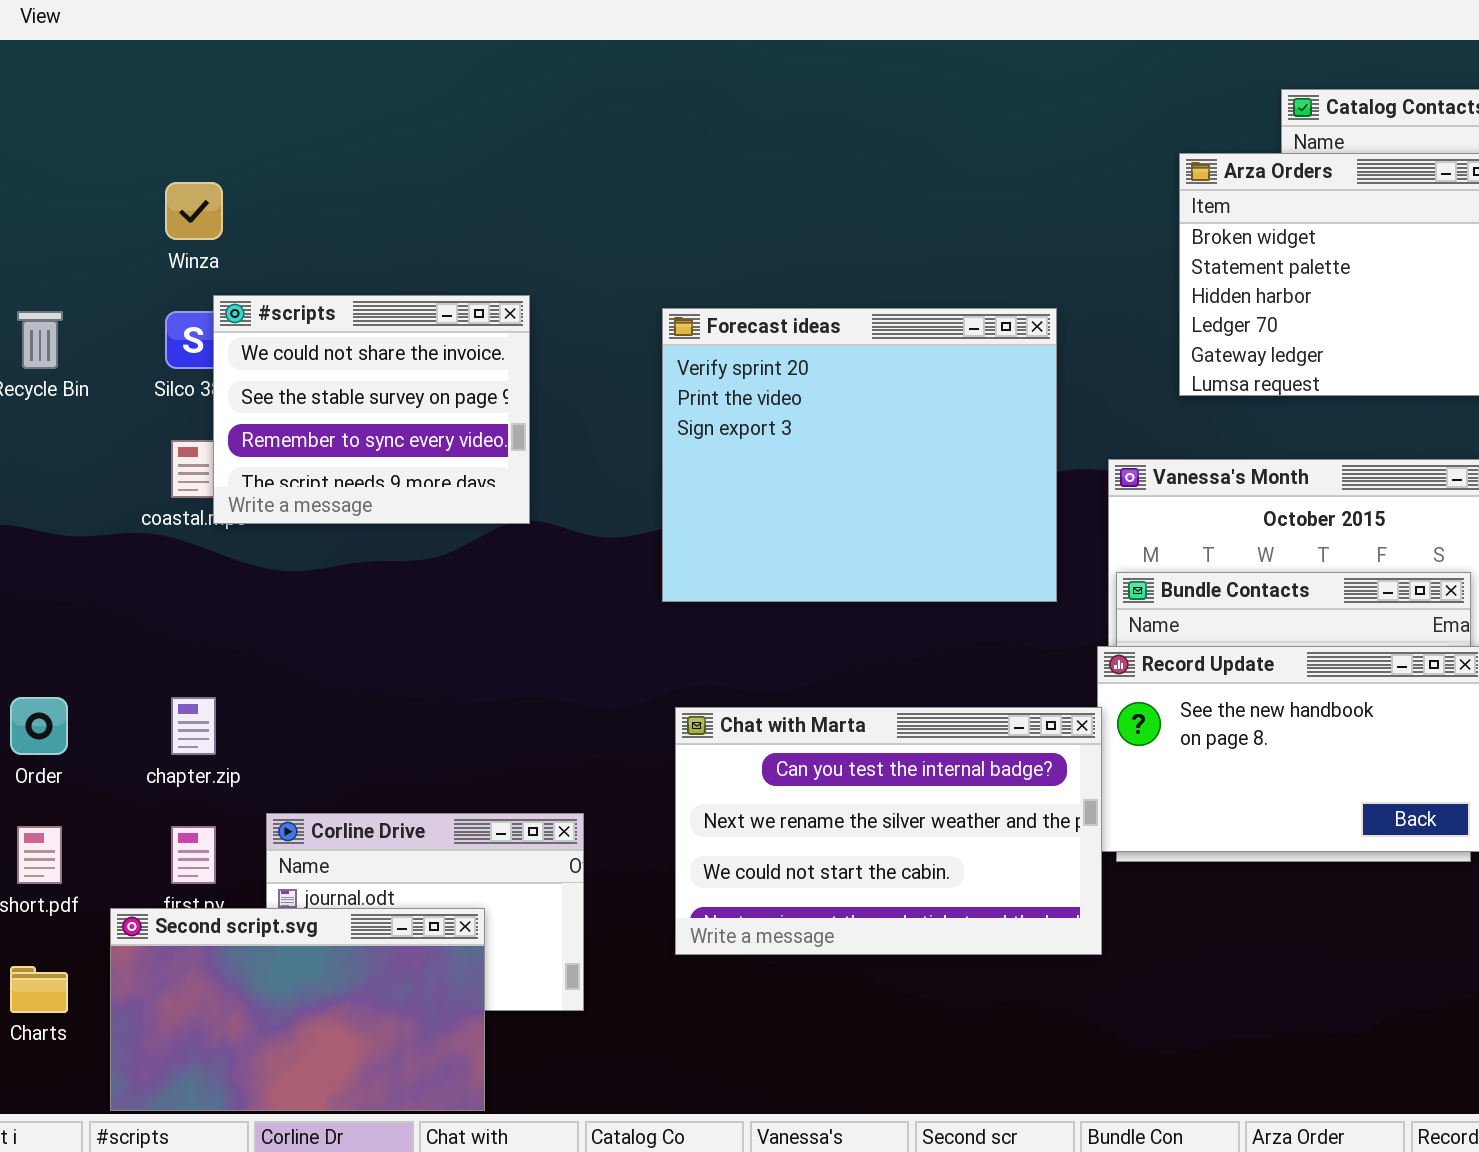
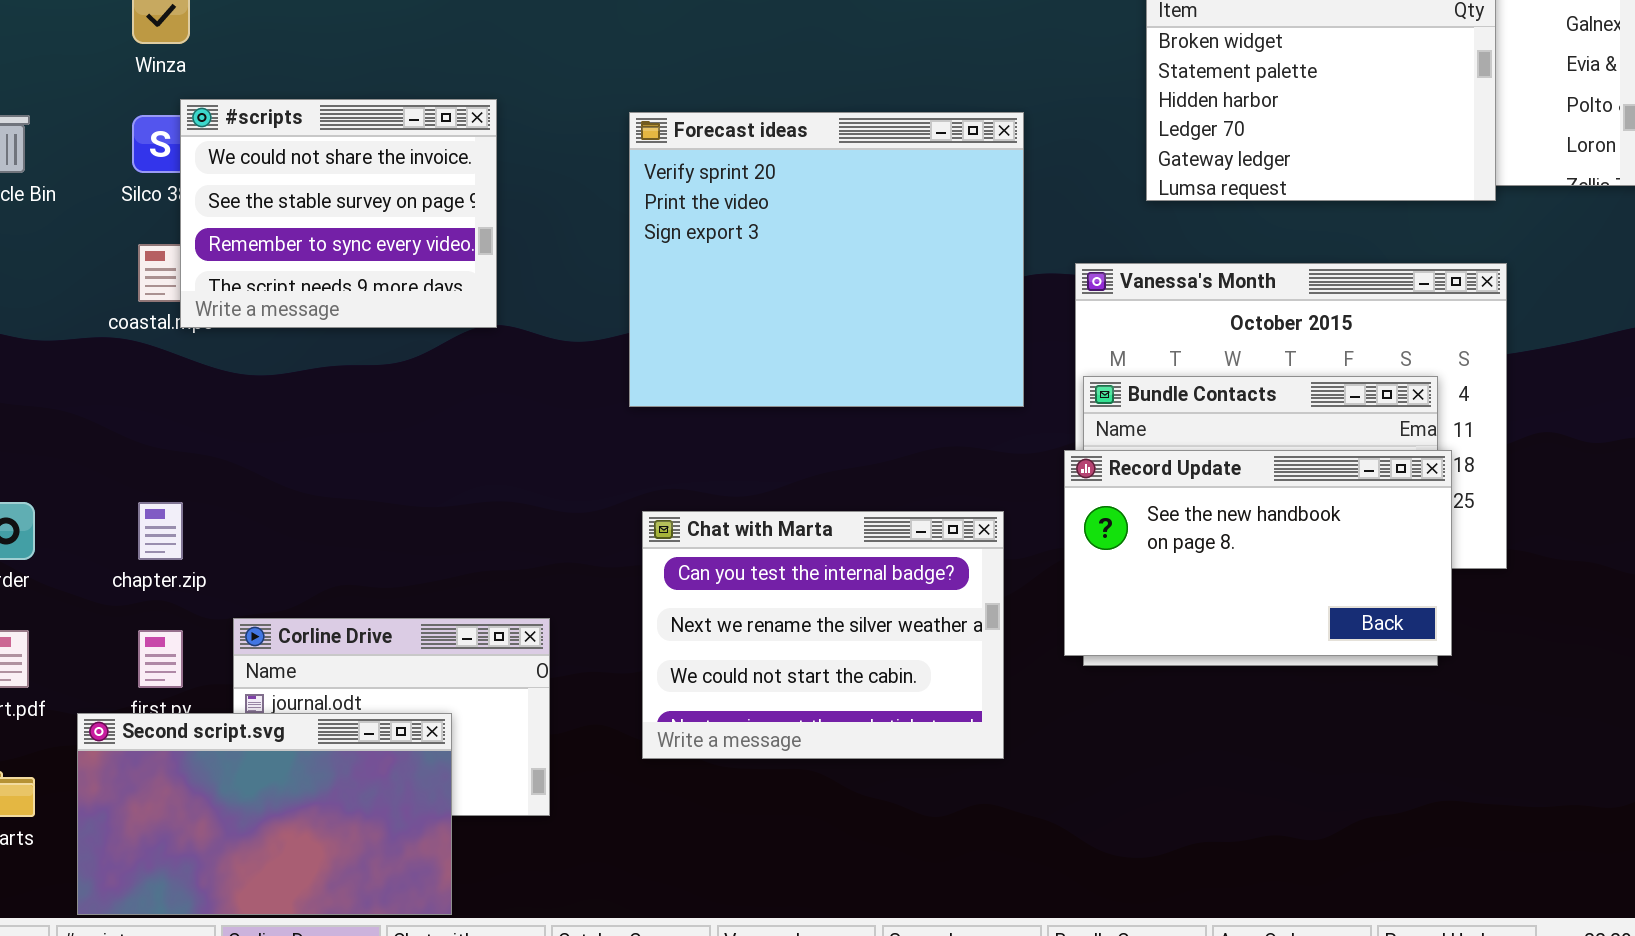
Chat with Marta: [675,707,1102,955] -> [642,511,1004,759], resized

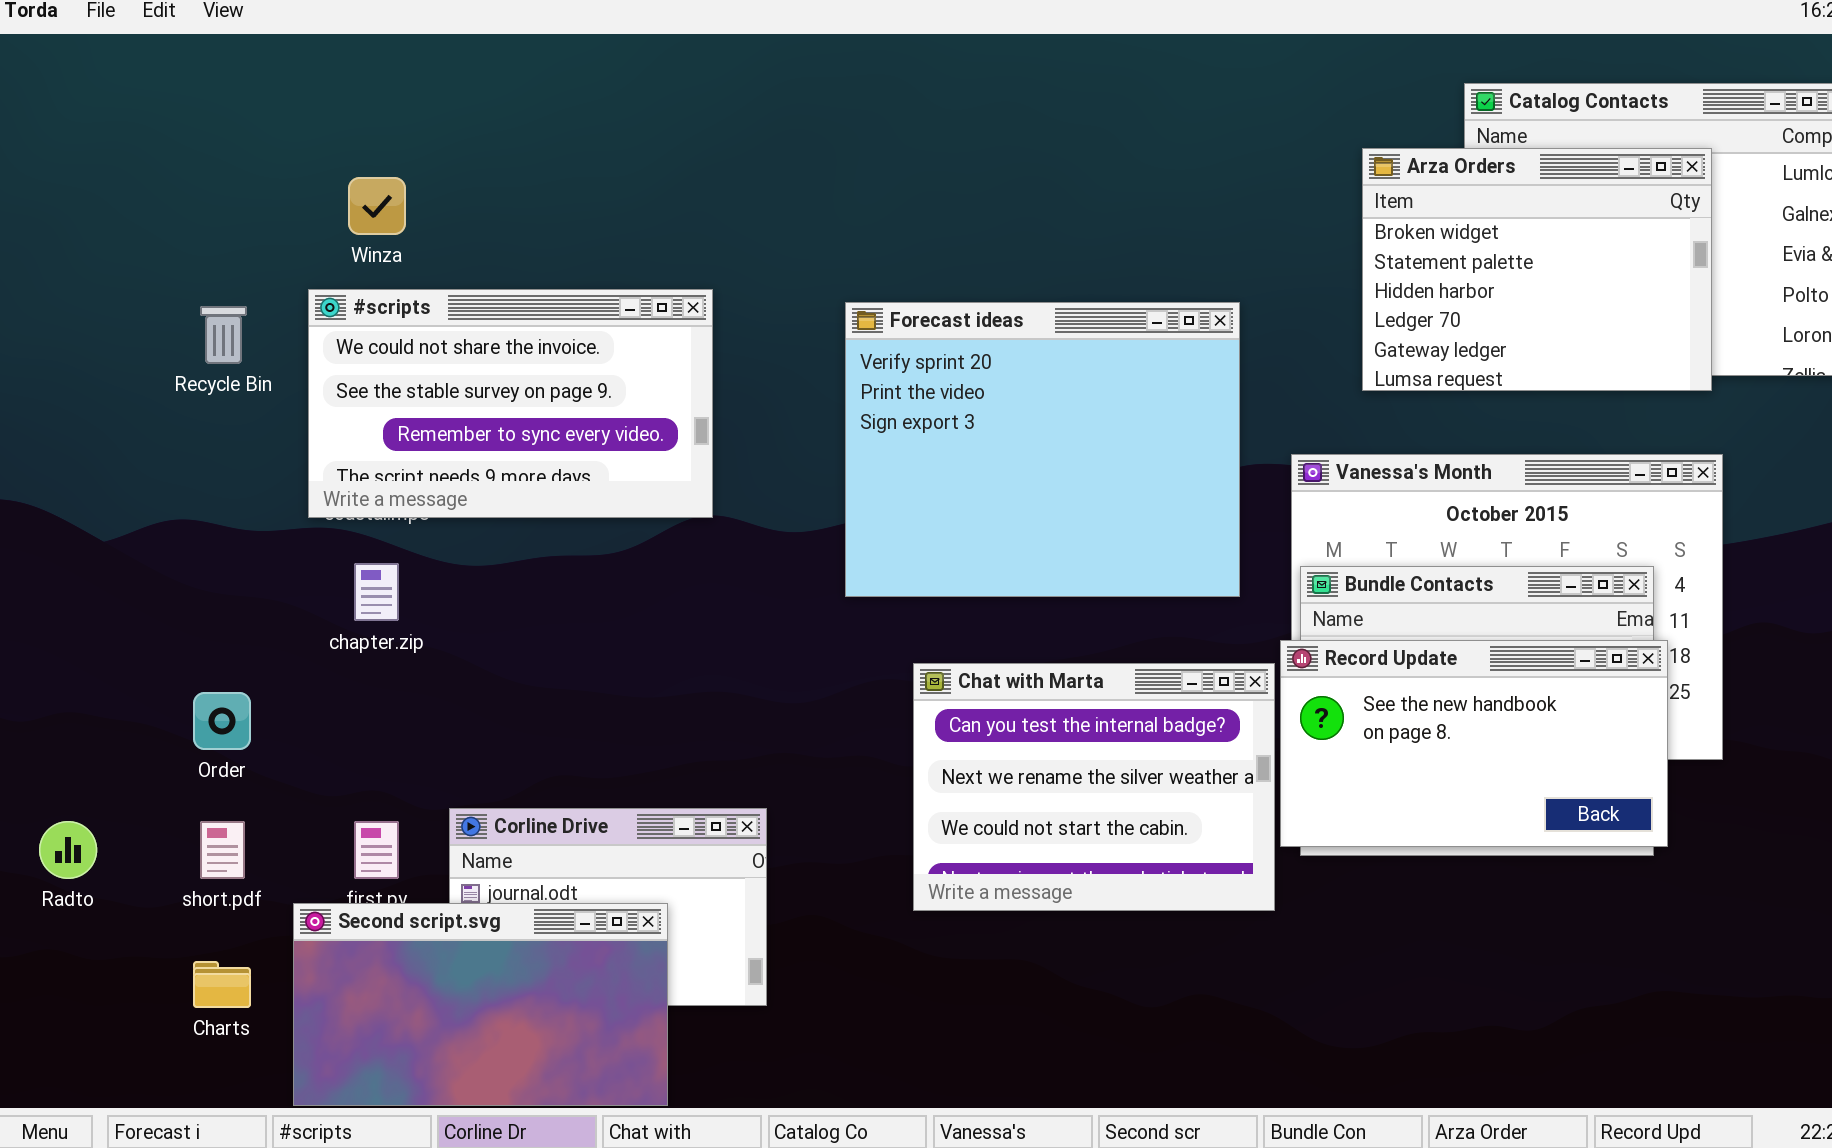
#scripts: [180,99,497,328] -> [308,289,713,518], resized
chapter.zip: [138,502,183,560] -> [354,563,399,621], moved
Chat with Marta: [642,511,1004,759] -> [913,663,1275,911], moved

